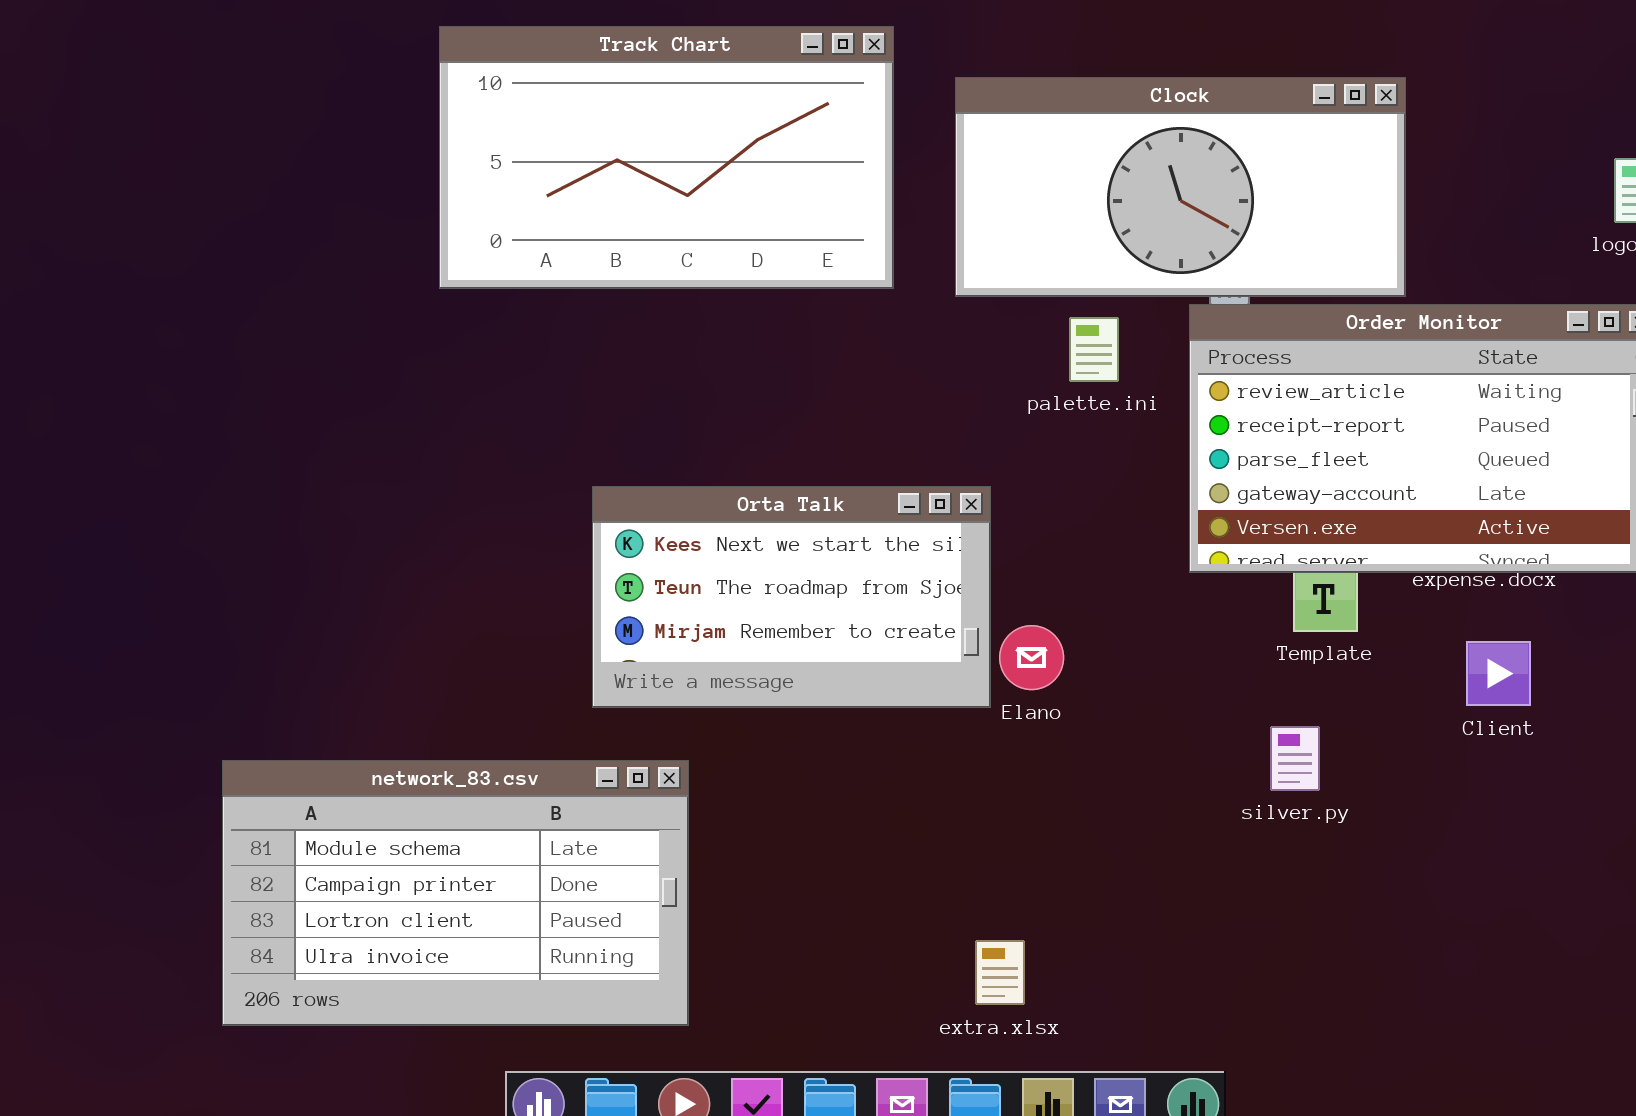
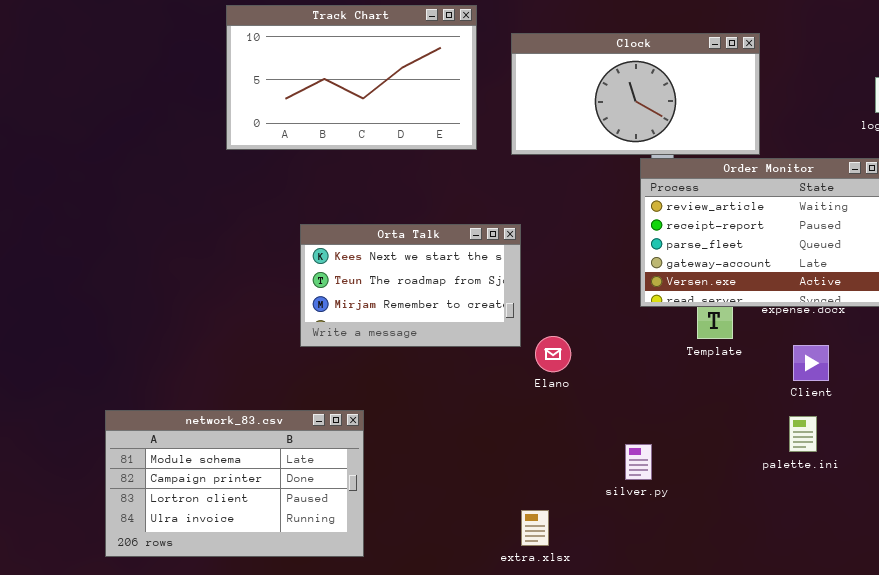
palette.ini: [1069,317,1119,382] -> [789,416,817,452], moved
Orta Talk: [592,486,991,708] -> [300,224,521,347], moved
silver.py: [1270,726,1320,791] -> [625,444,652,480], moved

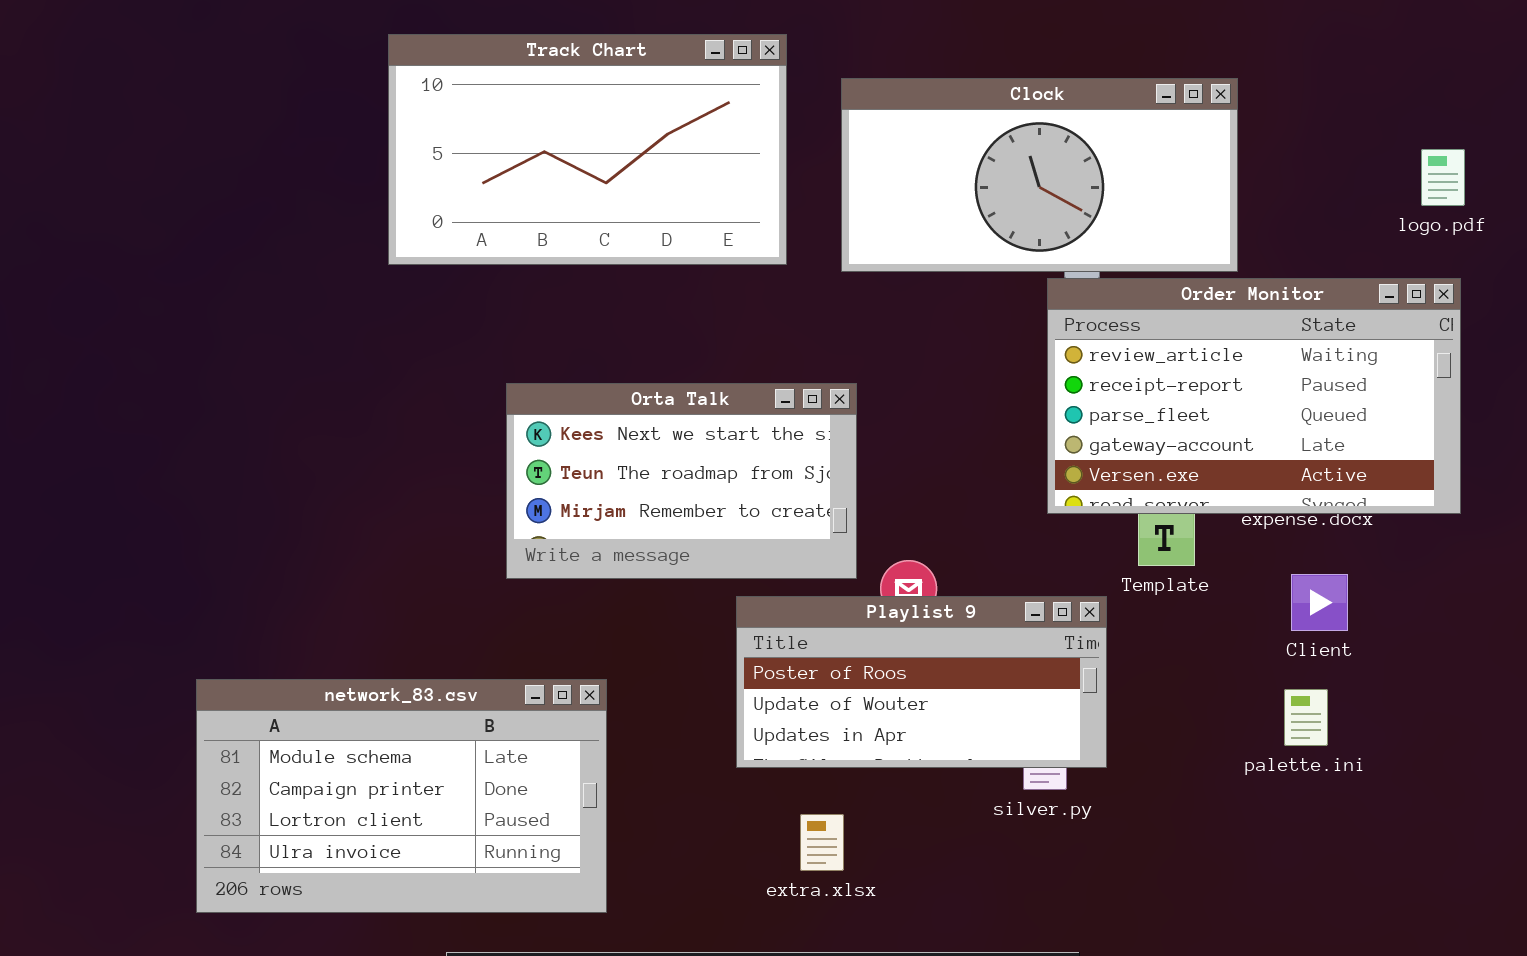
Playlist 9: none -> [736,596,1107,768], opened
extra.xlsx: [521,510,549,546] -> [800,814,844,871], moved

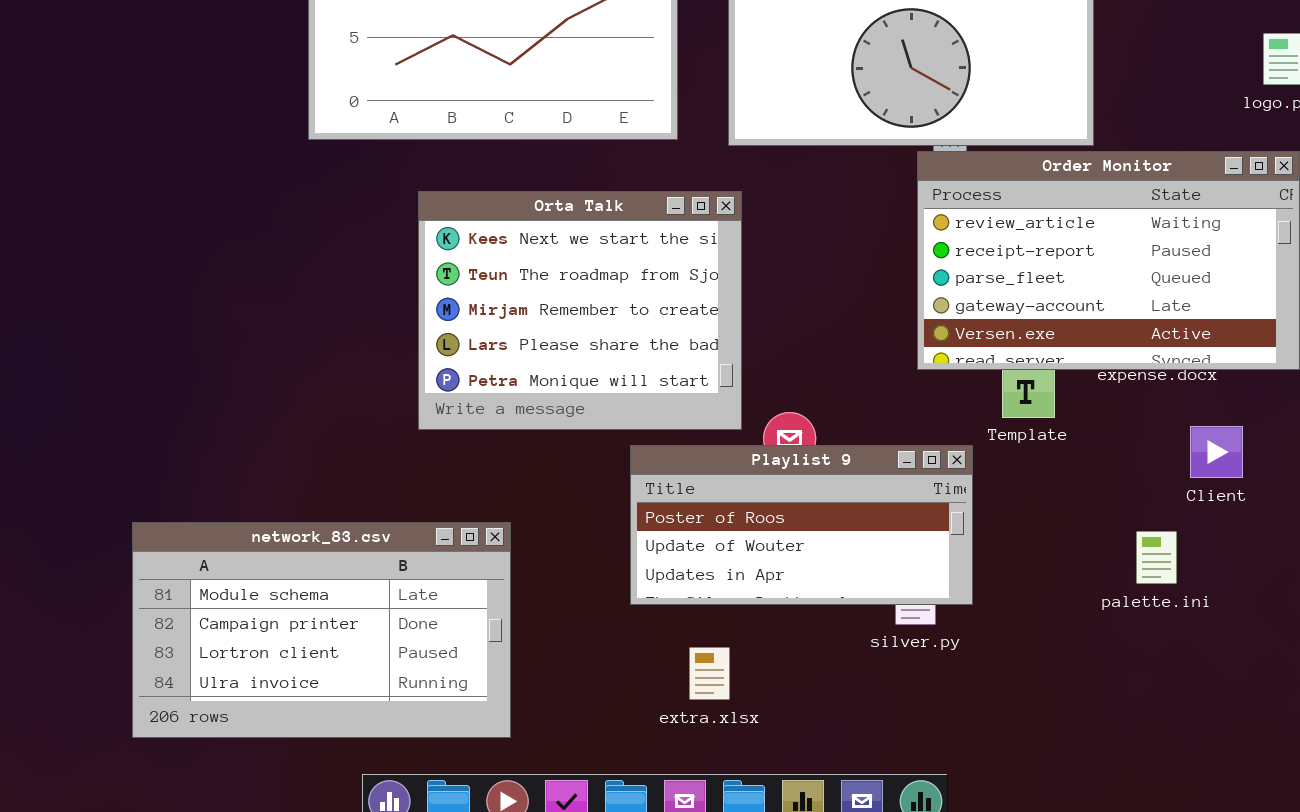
Orta Talk: [506,383,857,579] -> [418,191,742,430], resized
Client: [1291,574,1348,631] -> [1190,426,1243,478], moved

